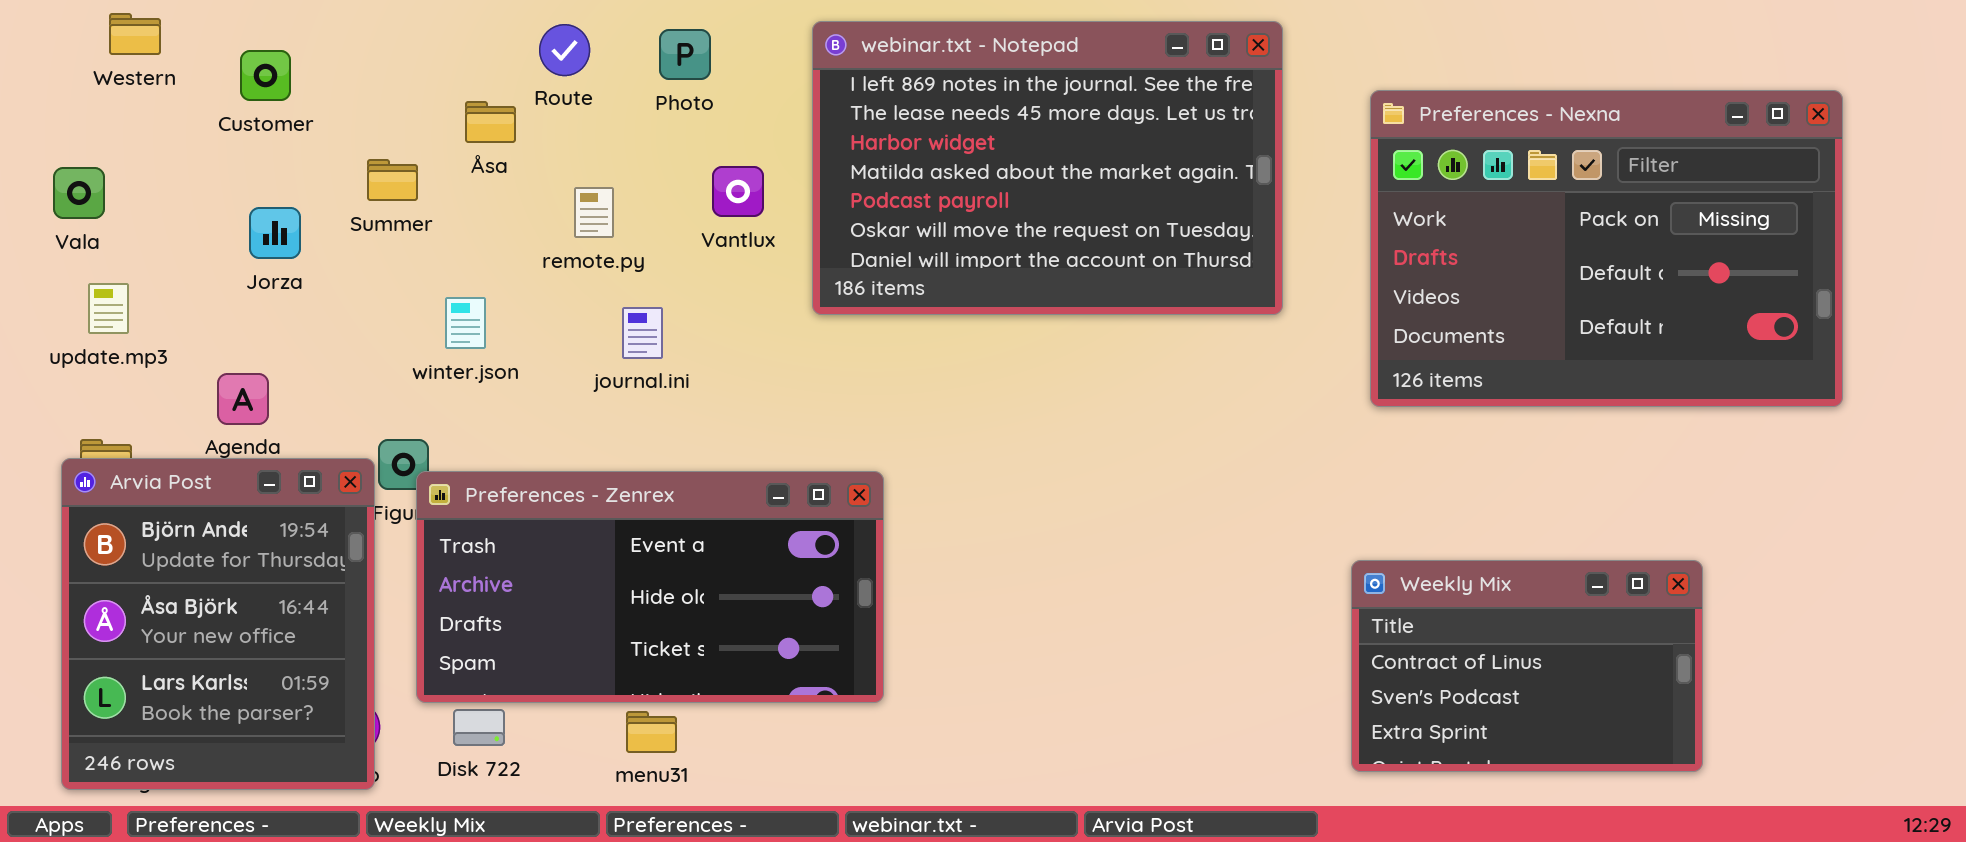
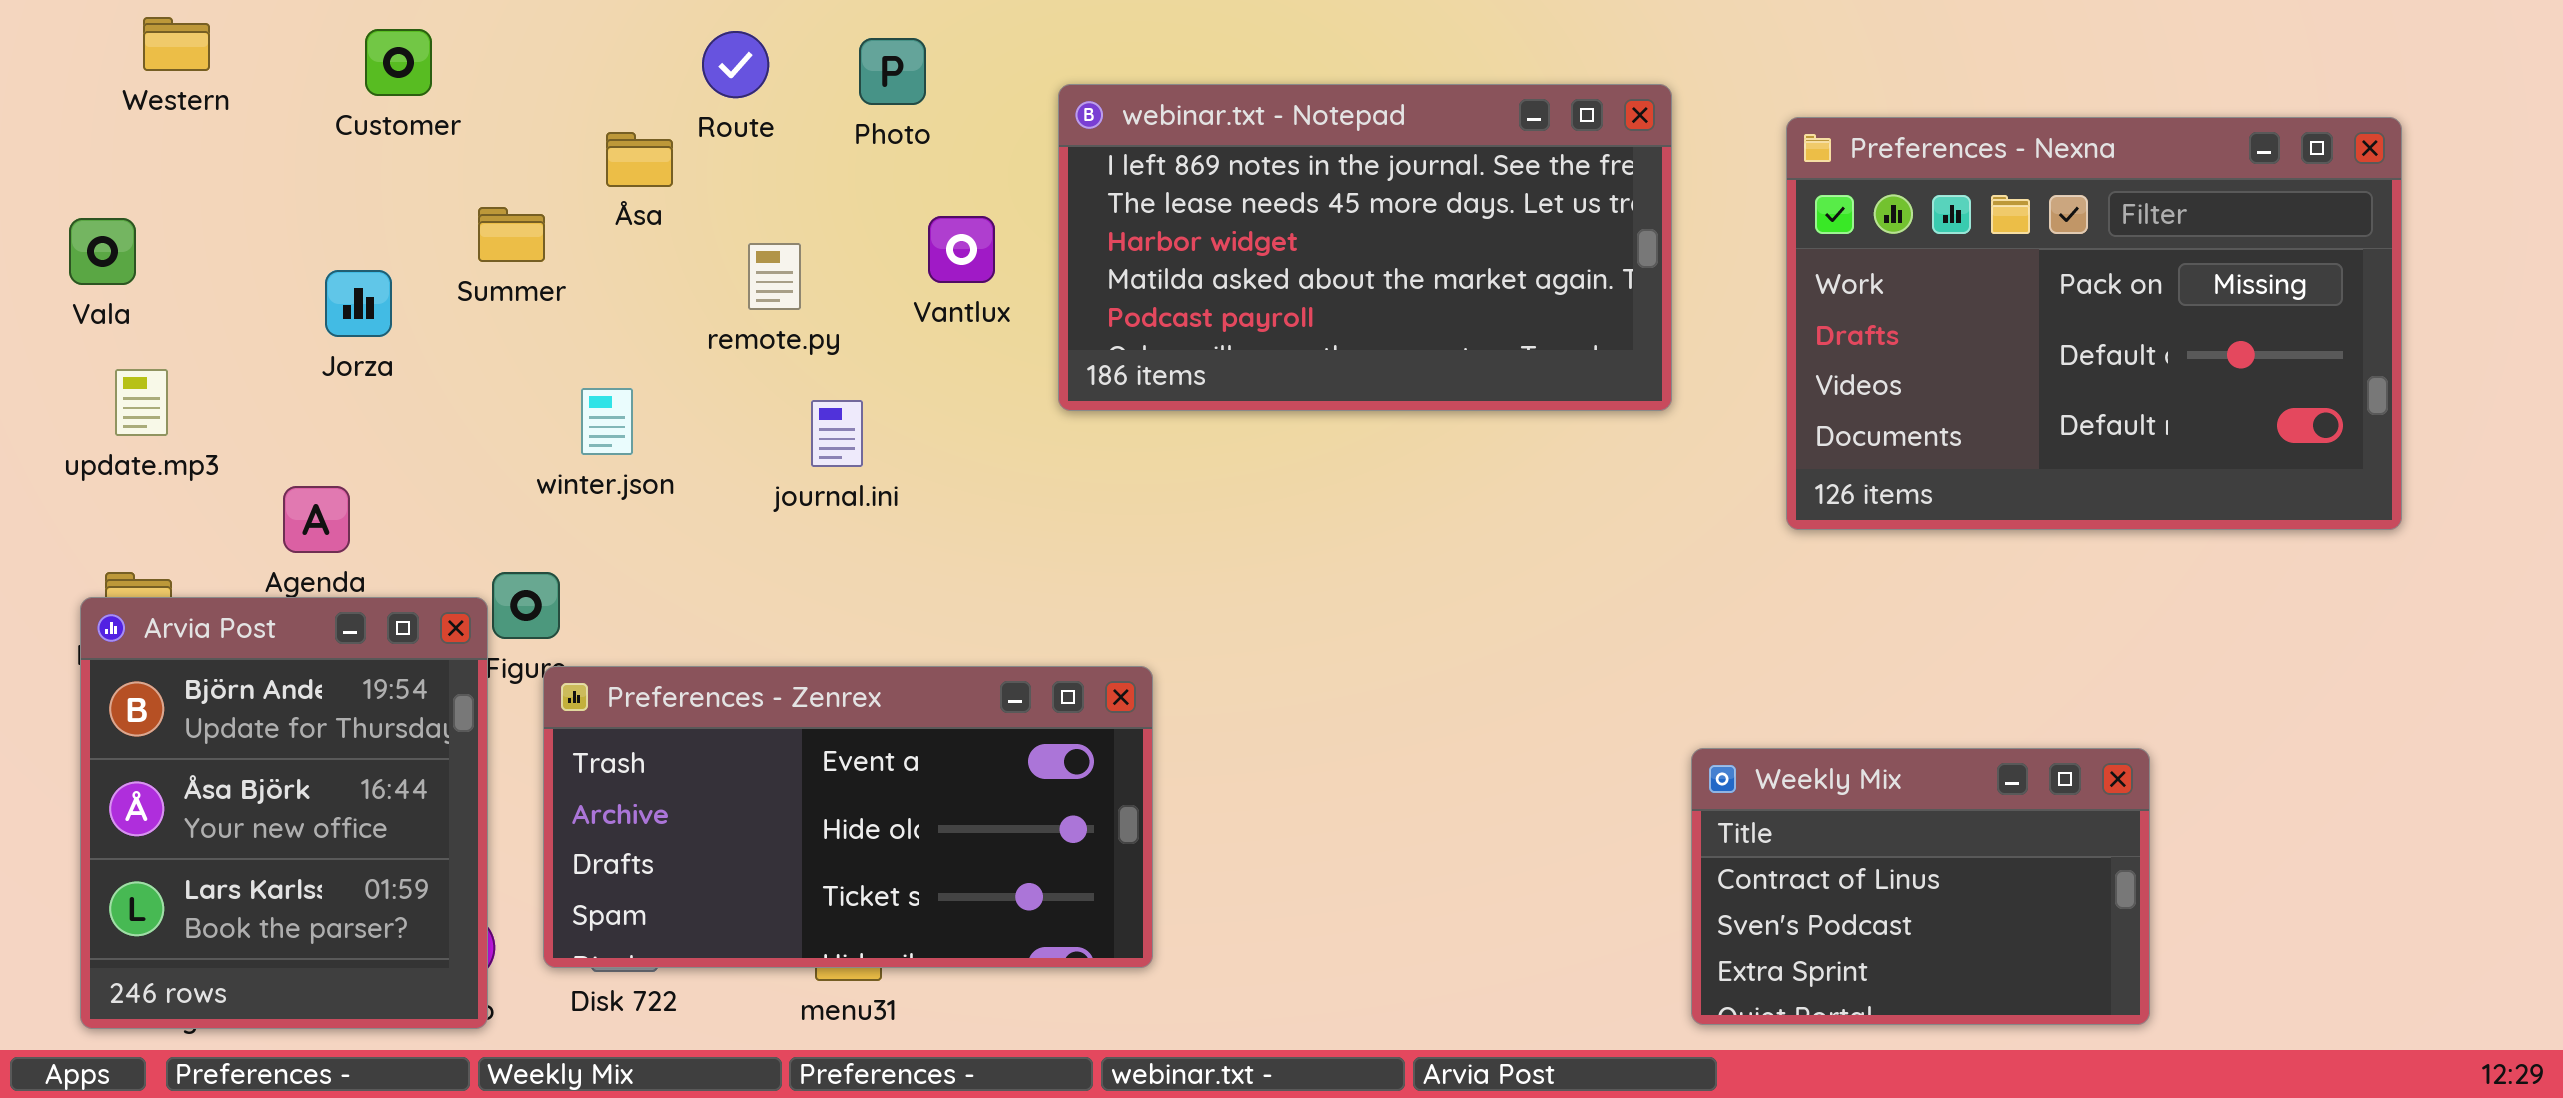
webinar.txt - Notepad: [812,21,1283,315] -> [1058,84,1672,411], resized
Customer: [240,50,291,101] -> [365,29,432,96], moved
Preferences - Zenrex: [416,471,884,703] -> [543,666,1153,968], moved
Weekly Mix: [1351,560,1703,772] -> [1691,748,2150,1025], moved

